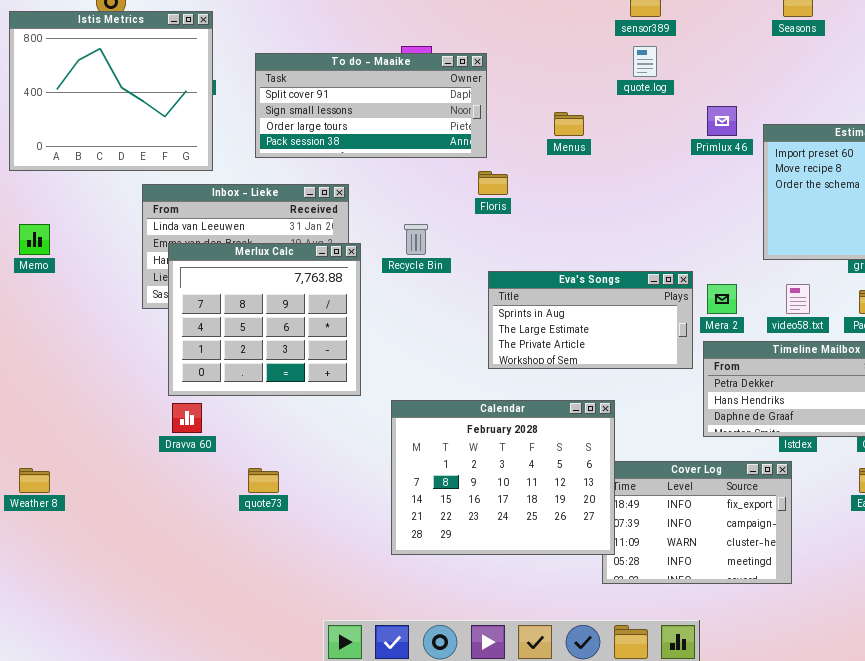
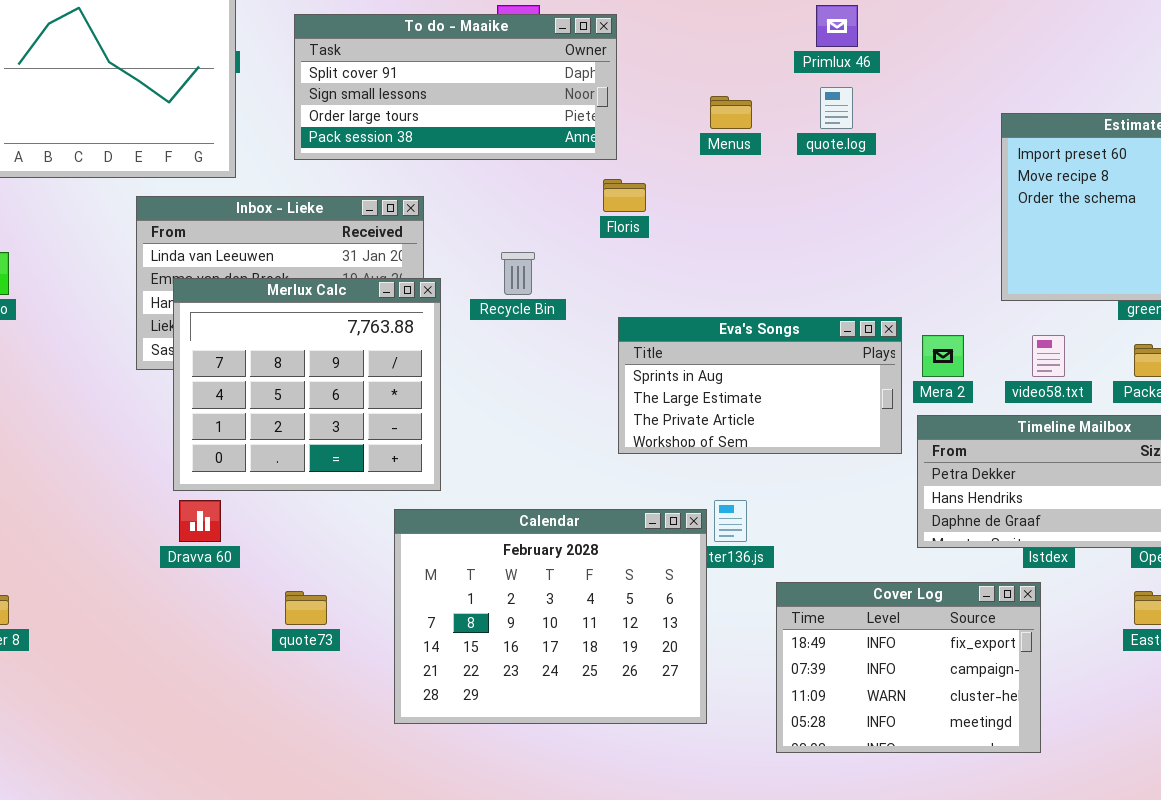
quote.log: [633,46,657,77] -> [820,87,853,129], moved
Primlux 46: [707,106,737,136] -> [816,5,858,47], moved
Calendar: [391,400,615,555] -> [394,509,707,724], moved

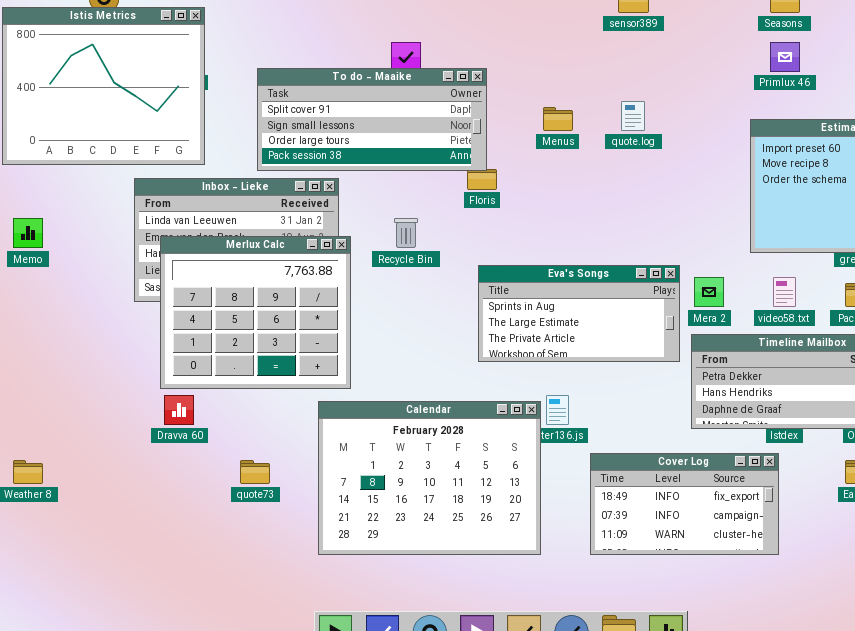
Primlux 46: [816,5,858,47] -> [770,42,800,72], moved
To do - Maaike: [294,14,617,160] -> [257,68,487,171], moved
Cover Log: [776,582,1041,753] -> [590,453,779,555], resized

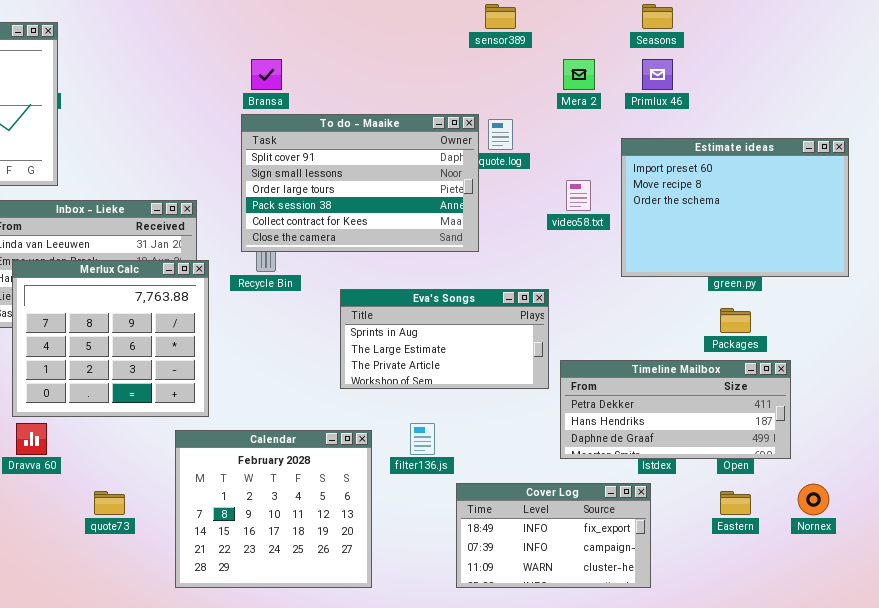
To do - Maaike: [257,68,487,171] -> [241,114,479,252], moved, resized
Mera 2: [694,277,724,307] -> [563,59,595,90], moved
video58.txt: [773,277,796,307] -> [566,180,591,211], moved
Calendar: [318,401,541,555] -> [175,430,372,588], resized

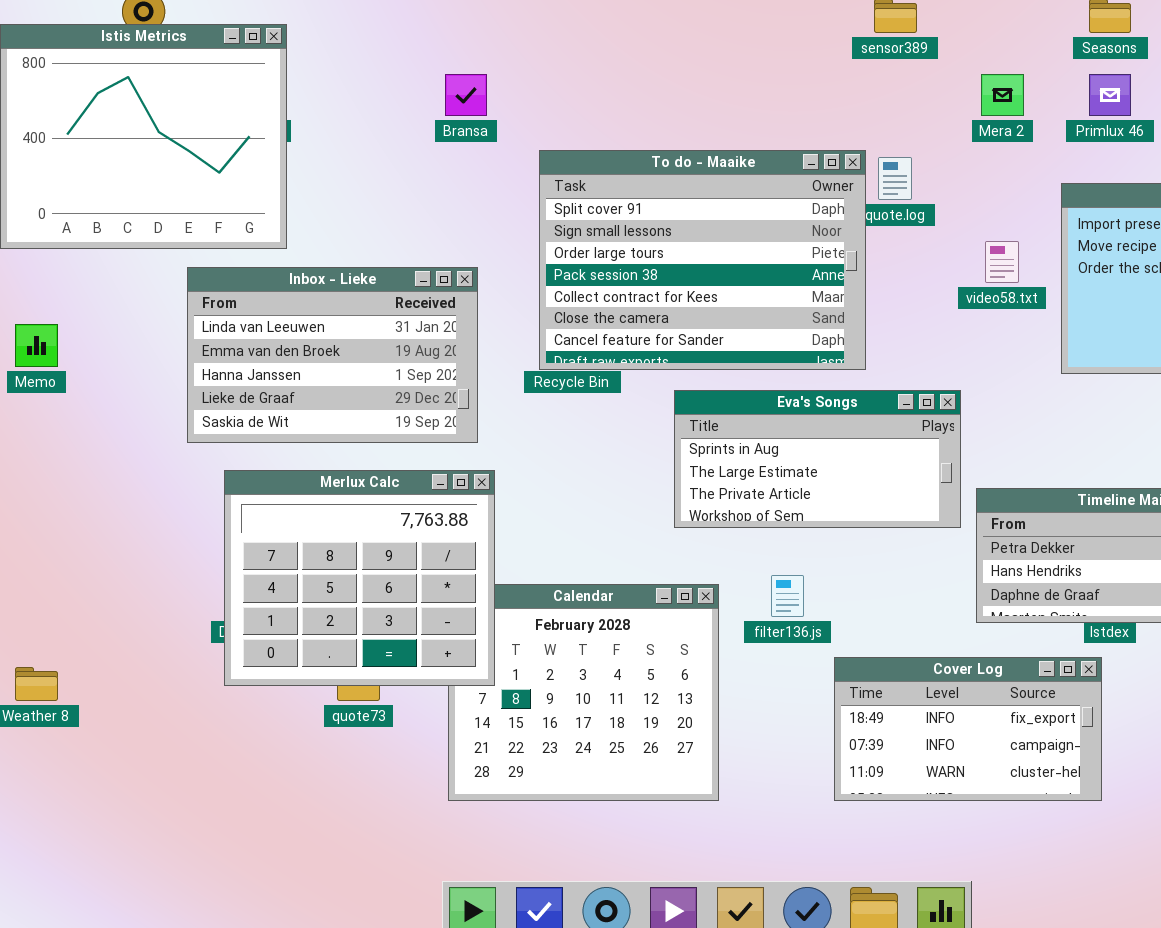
Bransa: [251,59,282,90] -> [445,74,487,116], moved
To do - Maaike: [241,114,479,252] -> [539,150,866,370], resized
Merlux Calc: [12,260,209,417] -> [224,470,495,686], moved

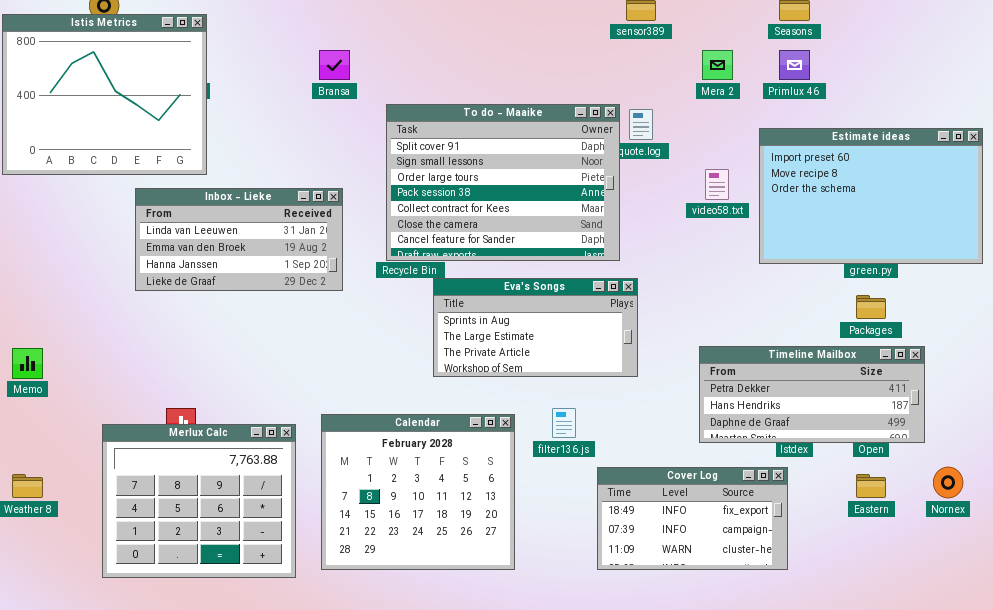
Inbox - Lieke: [187,267,478,443] -> [135,188,343,291], resized
Memo: [15,324,58,367] -> [12,348,43,379], moved
Eva's Songs: [674,390,961,528] -> [433,278,638,377], moved
Merlux Calc: [224,470,495,686] -> [102,424,296,578], moved

